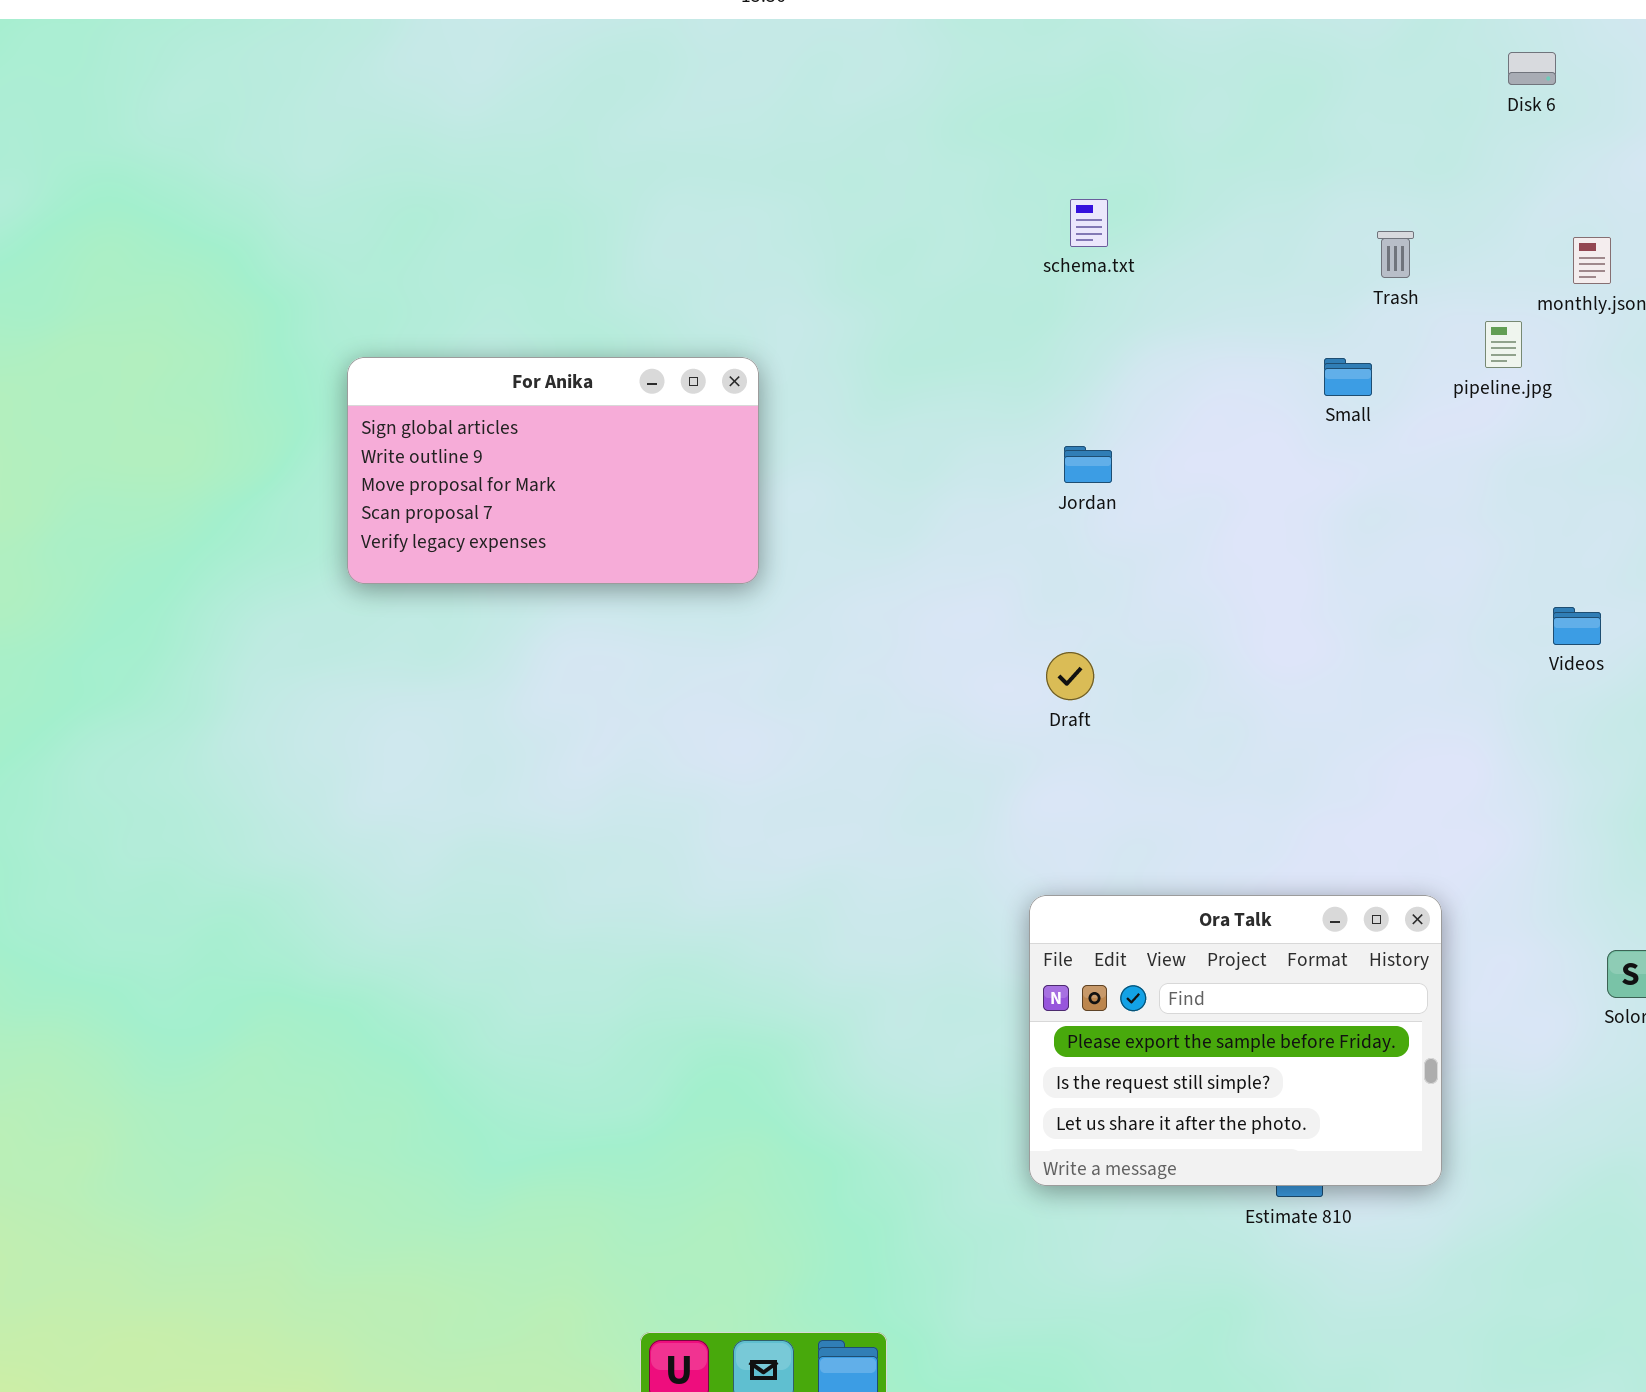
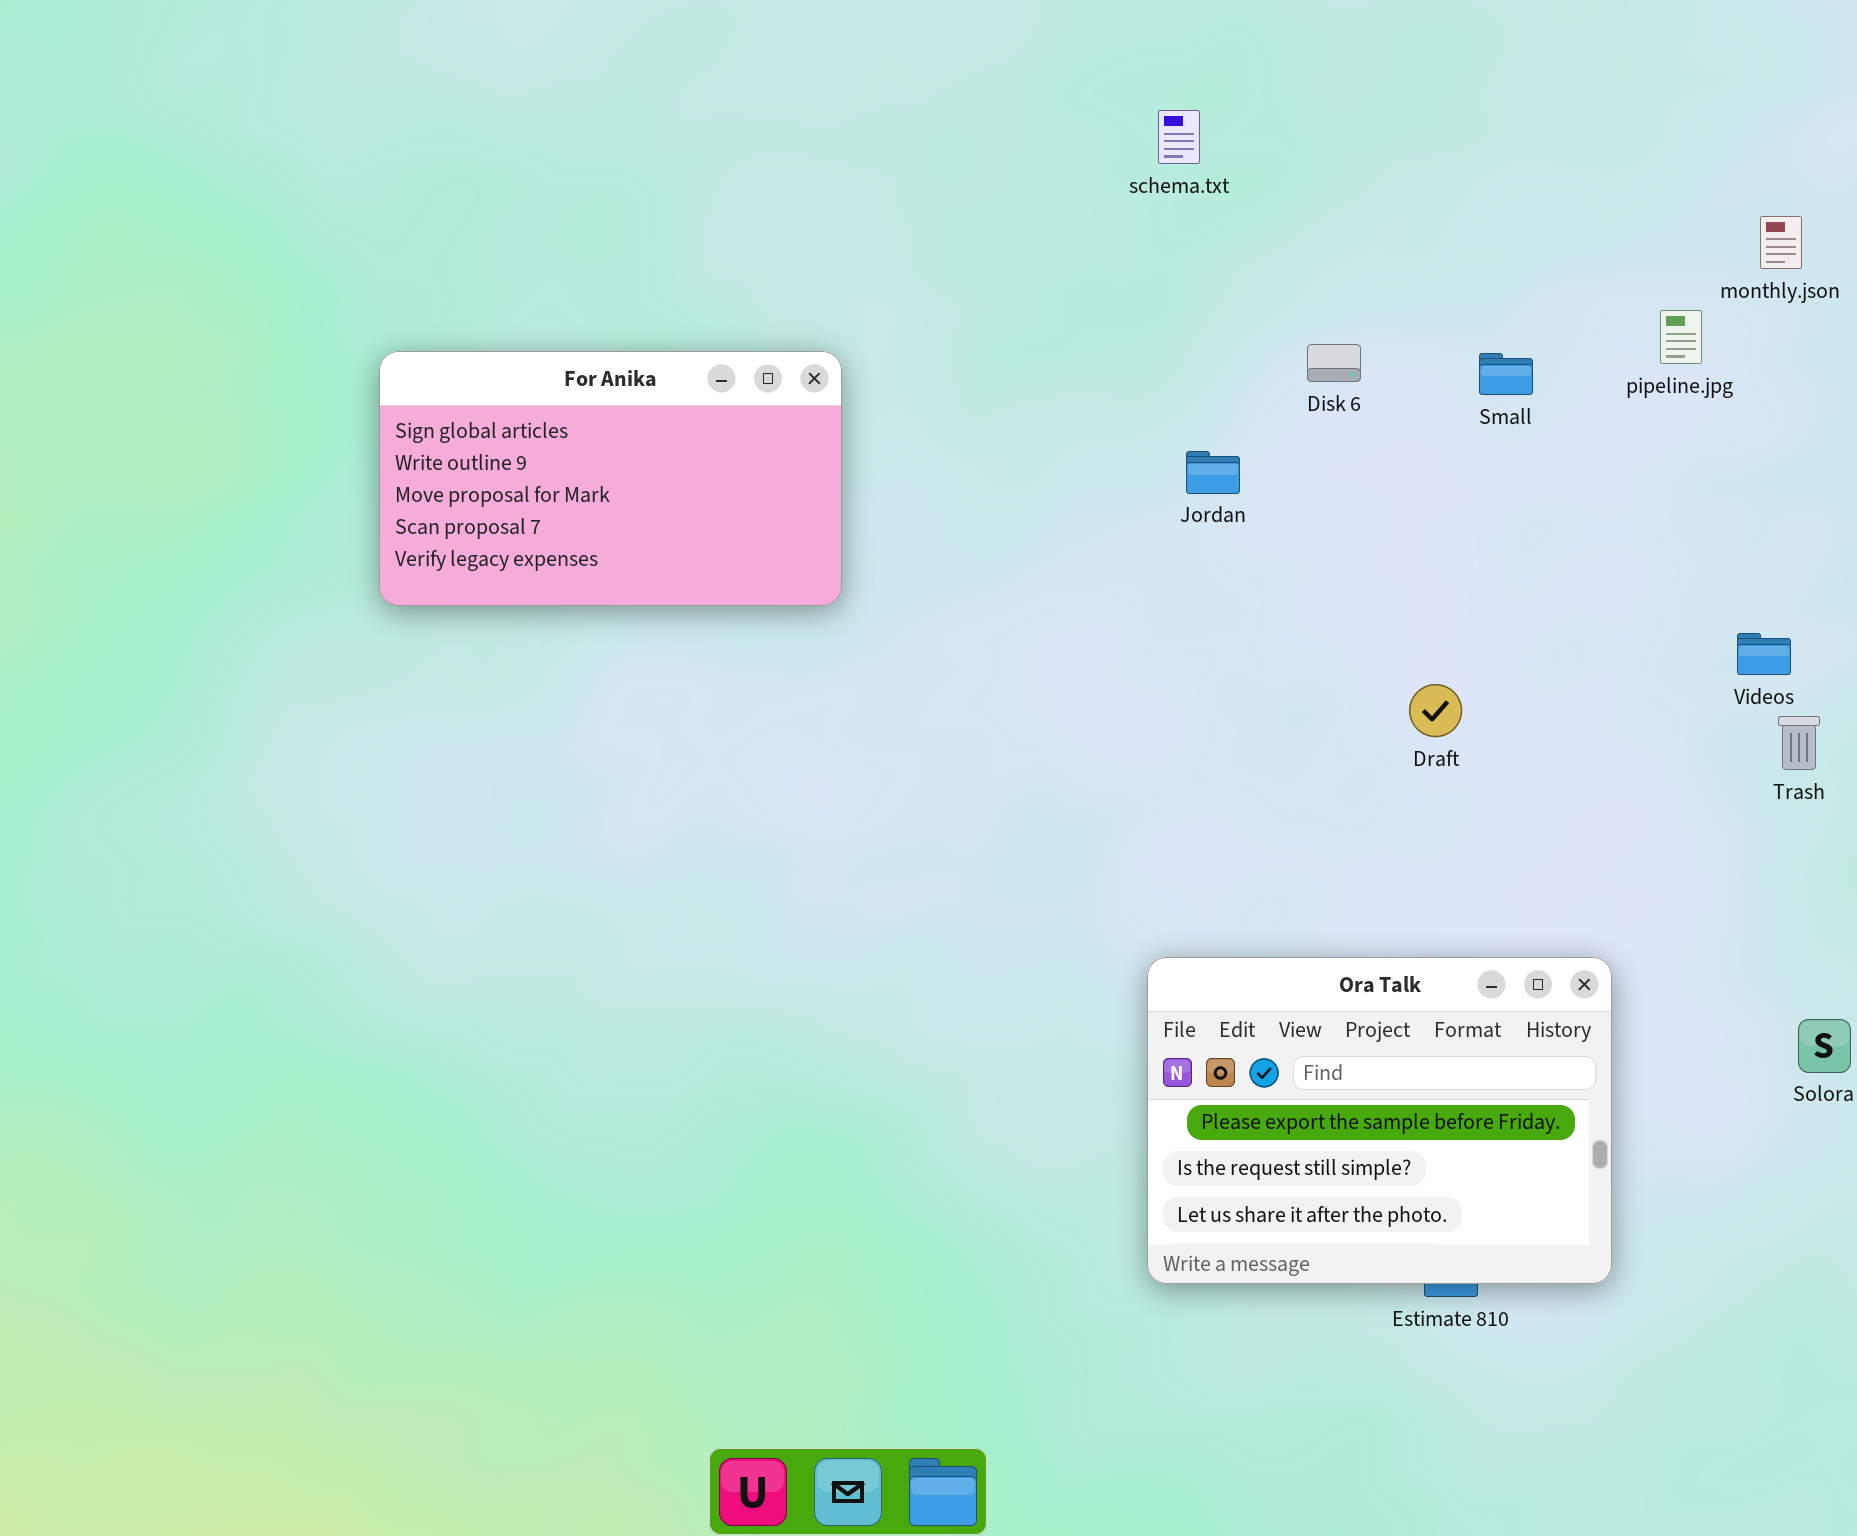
Disk 6: [1508,52,1556,85] -> [1307,344,1361,382], moved
schema.txt: [1070,199,1108,247] -> [1158,110,1200,164], moved
Trash: [1377,231,1414,278] -> [1778,716,1820,770], moved
Draft: [1046,652,1094,700] -> [1409,684,1462,737], moved

